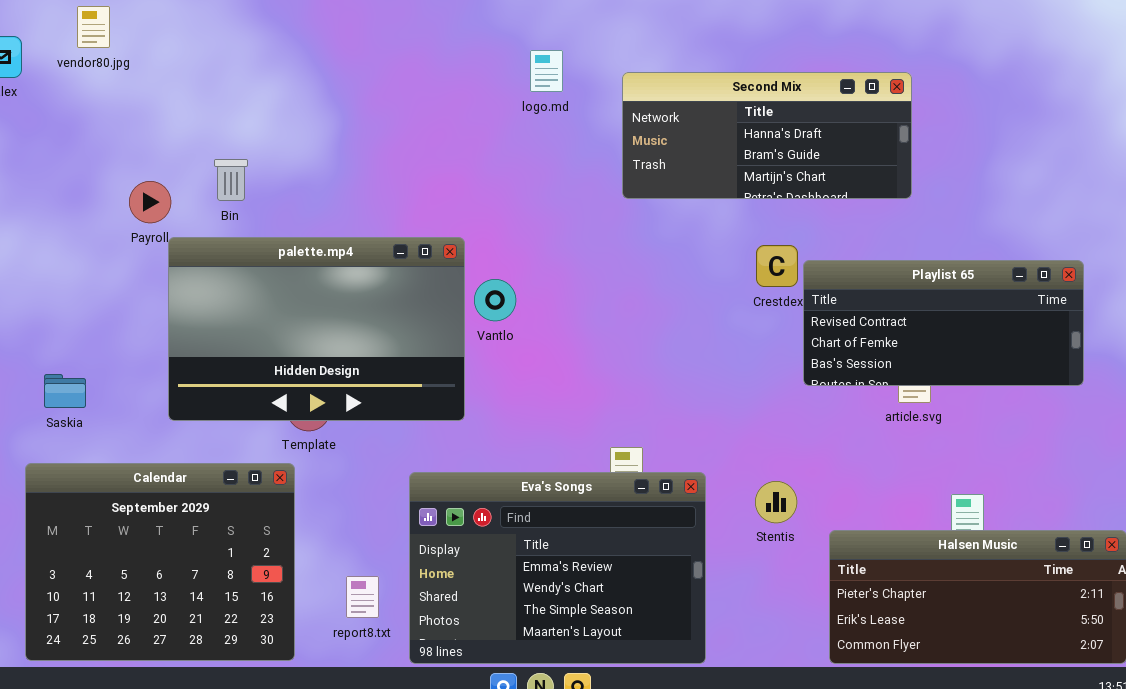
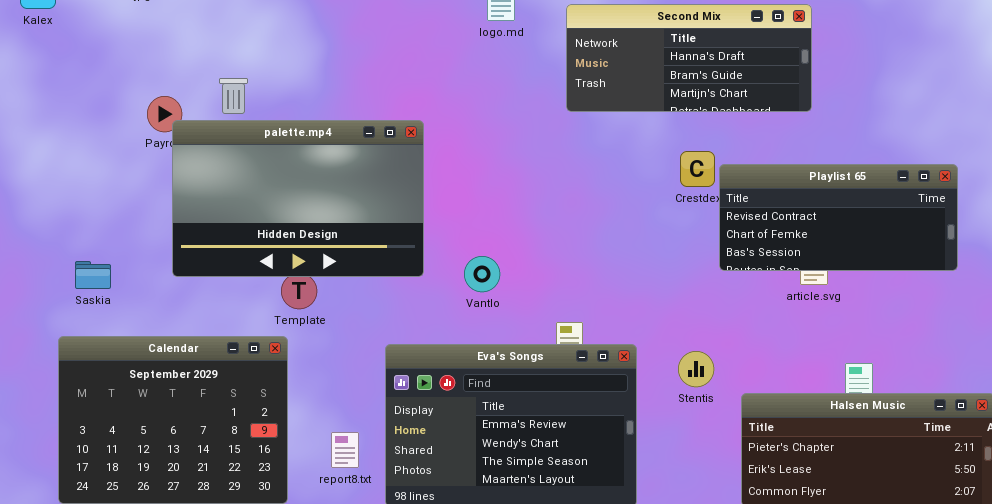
palette.mp4: [168,237,465,421] -> [172,120,424,277], moved
Vantlo: [474,279,516,321] -> [464,256,500,292], moved

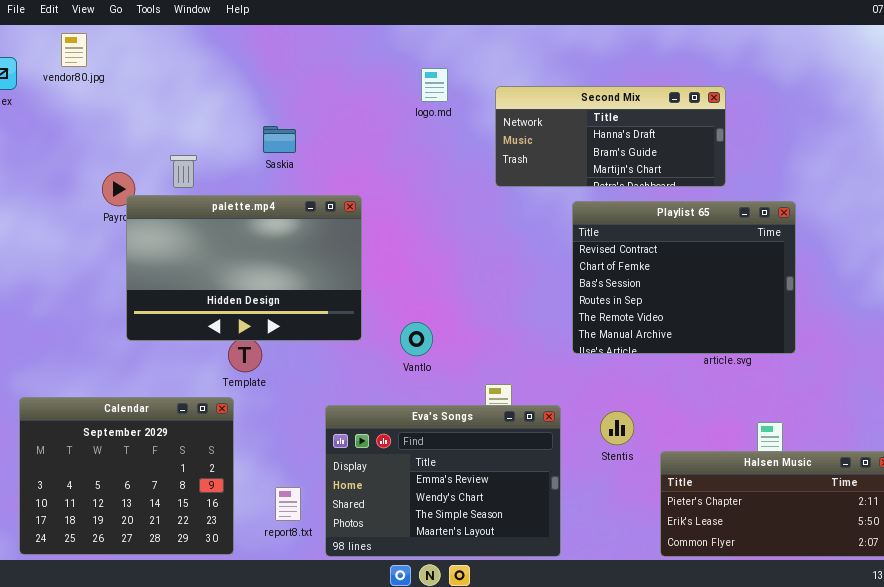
Playlist 65: [719,164,958,271] -> [572,201,796,354], moved, resized
Saskia: [75,261,111,289] -> [263,126,296,153], moved

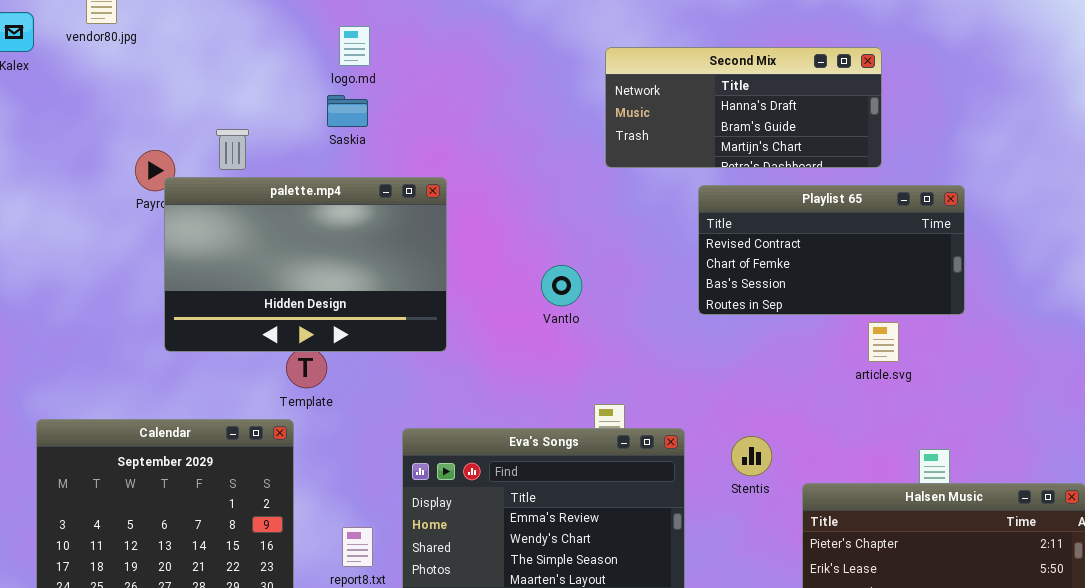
logo.md: [421,68,448,102] -> [339,26,370,66], moved
Playlist 65: [572,201,796,354] -> [698,185,965,315], resized
Vantlo: [400,322,433,356] -> [541,265,582,306], moved

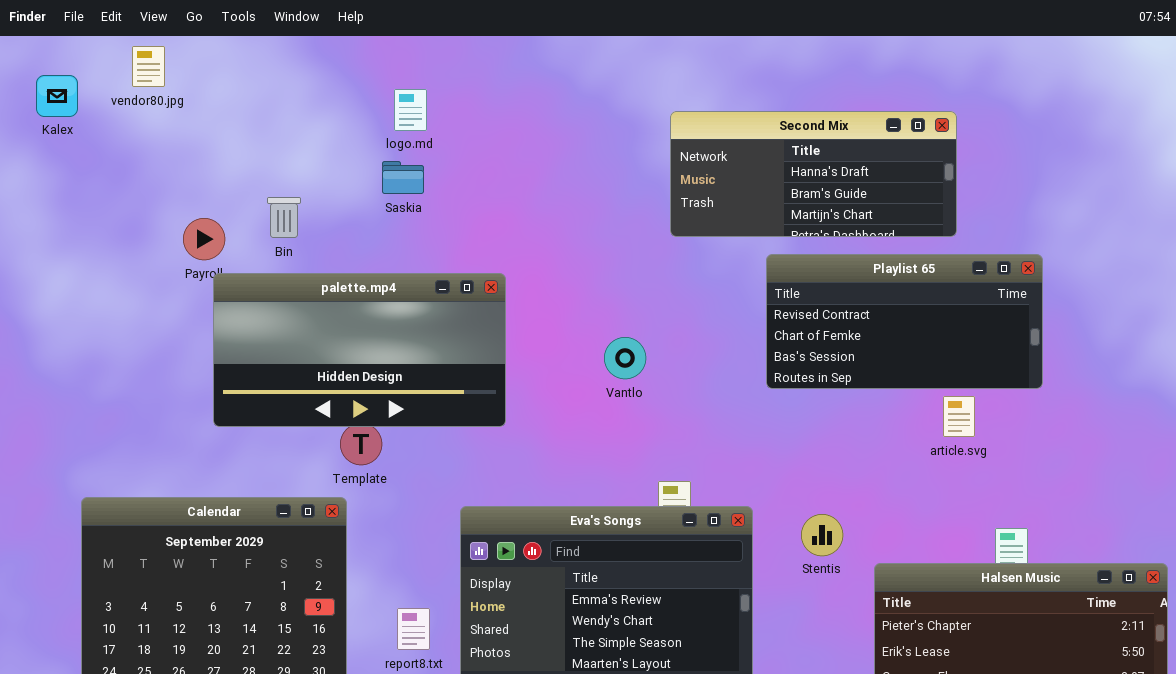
palette.mp4: [164,177,447,352] -> [213,273,506,427], resized

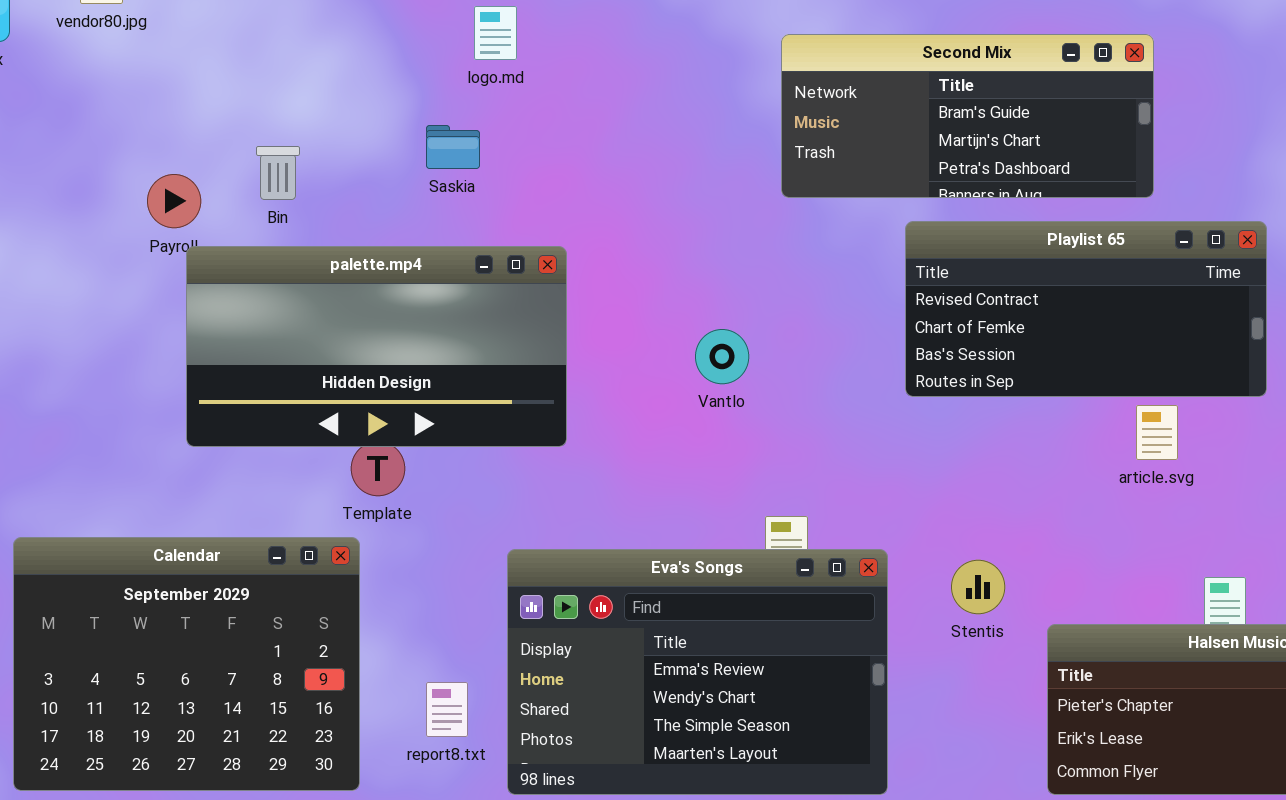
logo.md: [394,89,427,131] -> [474,6,517,60], moved
Second Mix: [670,111,957,237] -> [781,34,1154,198], scrolled down 1 row
Saskia: [382,161,424,194] -> [426,125,480,169], moved

